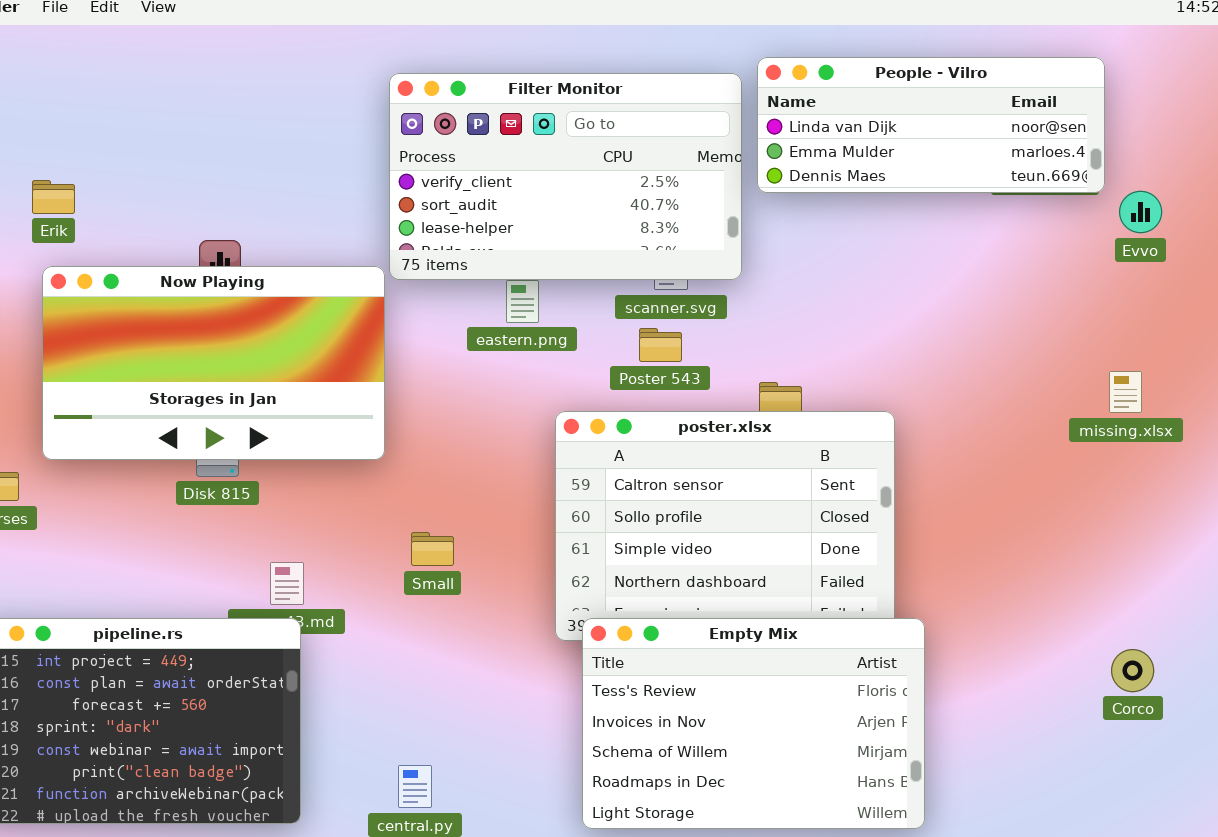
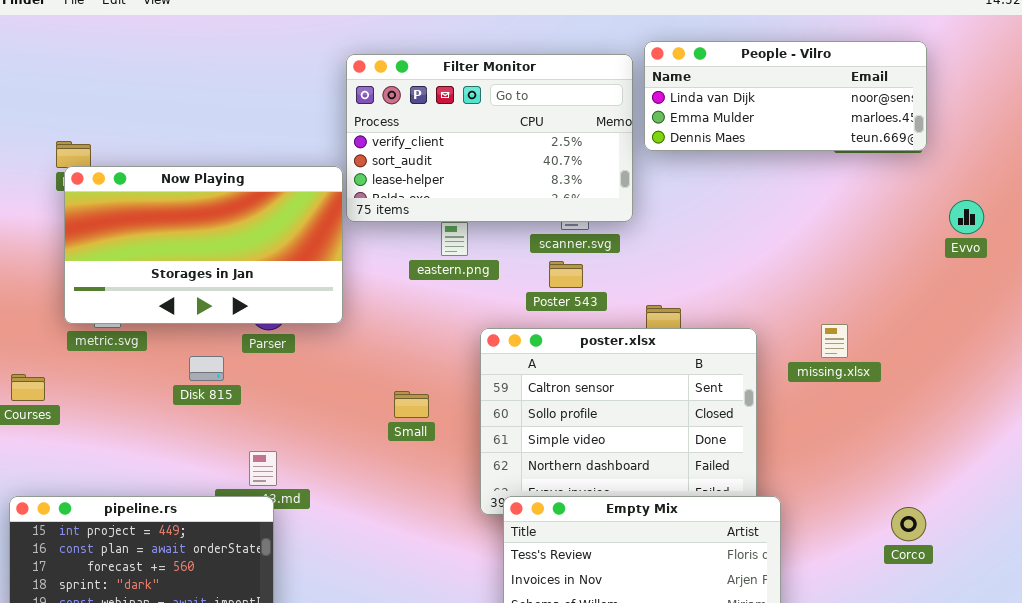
Evvo: [1119,191,1162,233] -> [949,200,984,234], moved
Now Playing: [42,266,385,460] -> [64,166,343,324], moved
missing.xlsx: [1109,371,1142,413] -> [821,324,848,358], moved
Small: [411,532,454,566] -> [394,391,429,418], moved
Corco: [1111,649,1154,692] -> [891,507,926,541], moved

